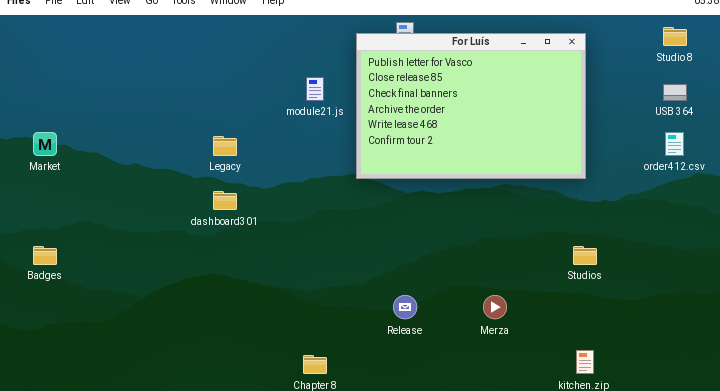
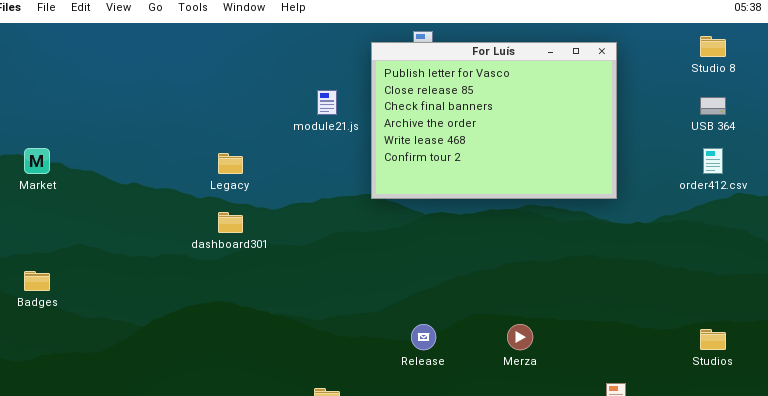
Studios: [573,246,597,265] -> [700,329,726,350], moved

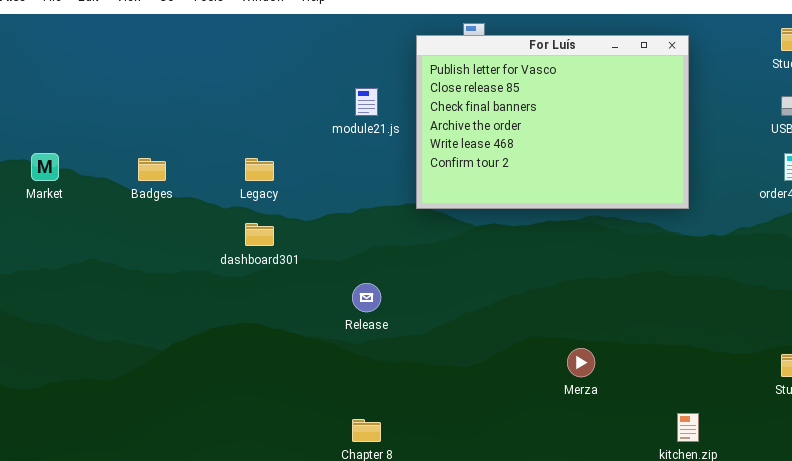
Badges: [24,271,50,291] -> [138,158,166,181], moved
Release: [411,324,436,350] -> [352,283,381,312], moved

